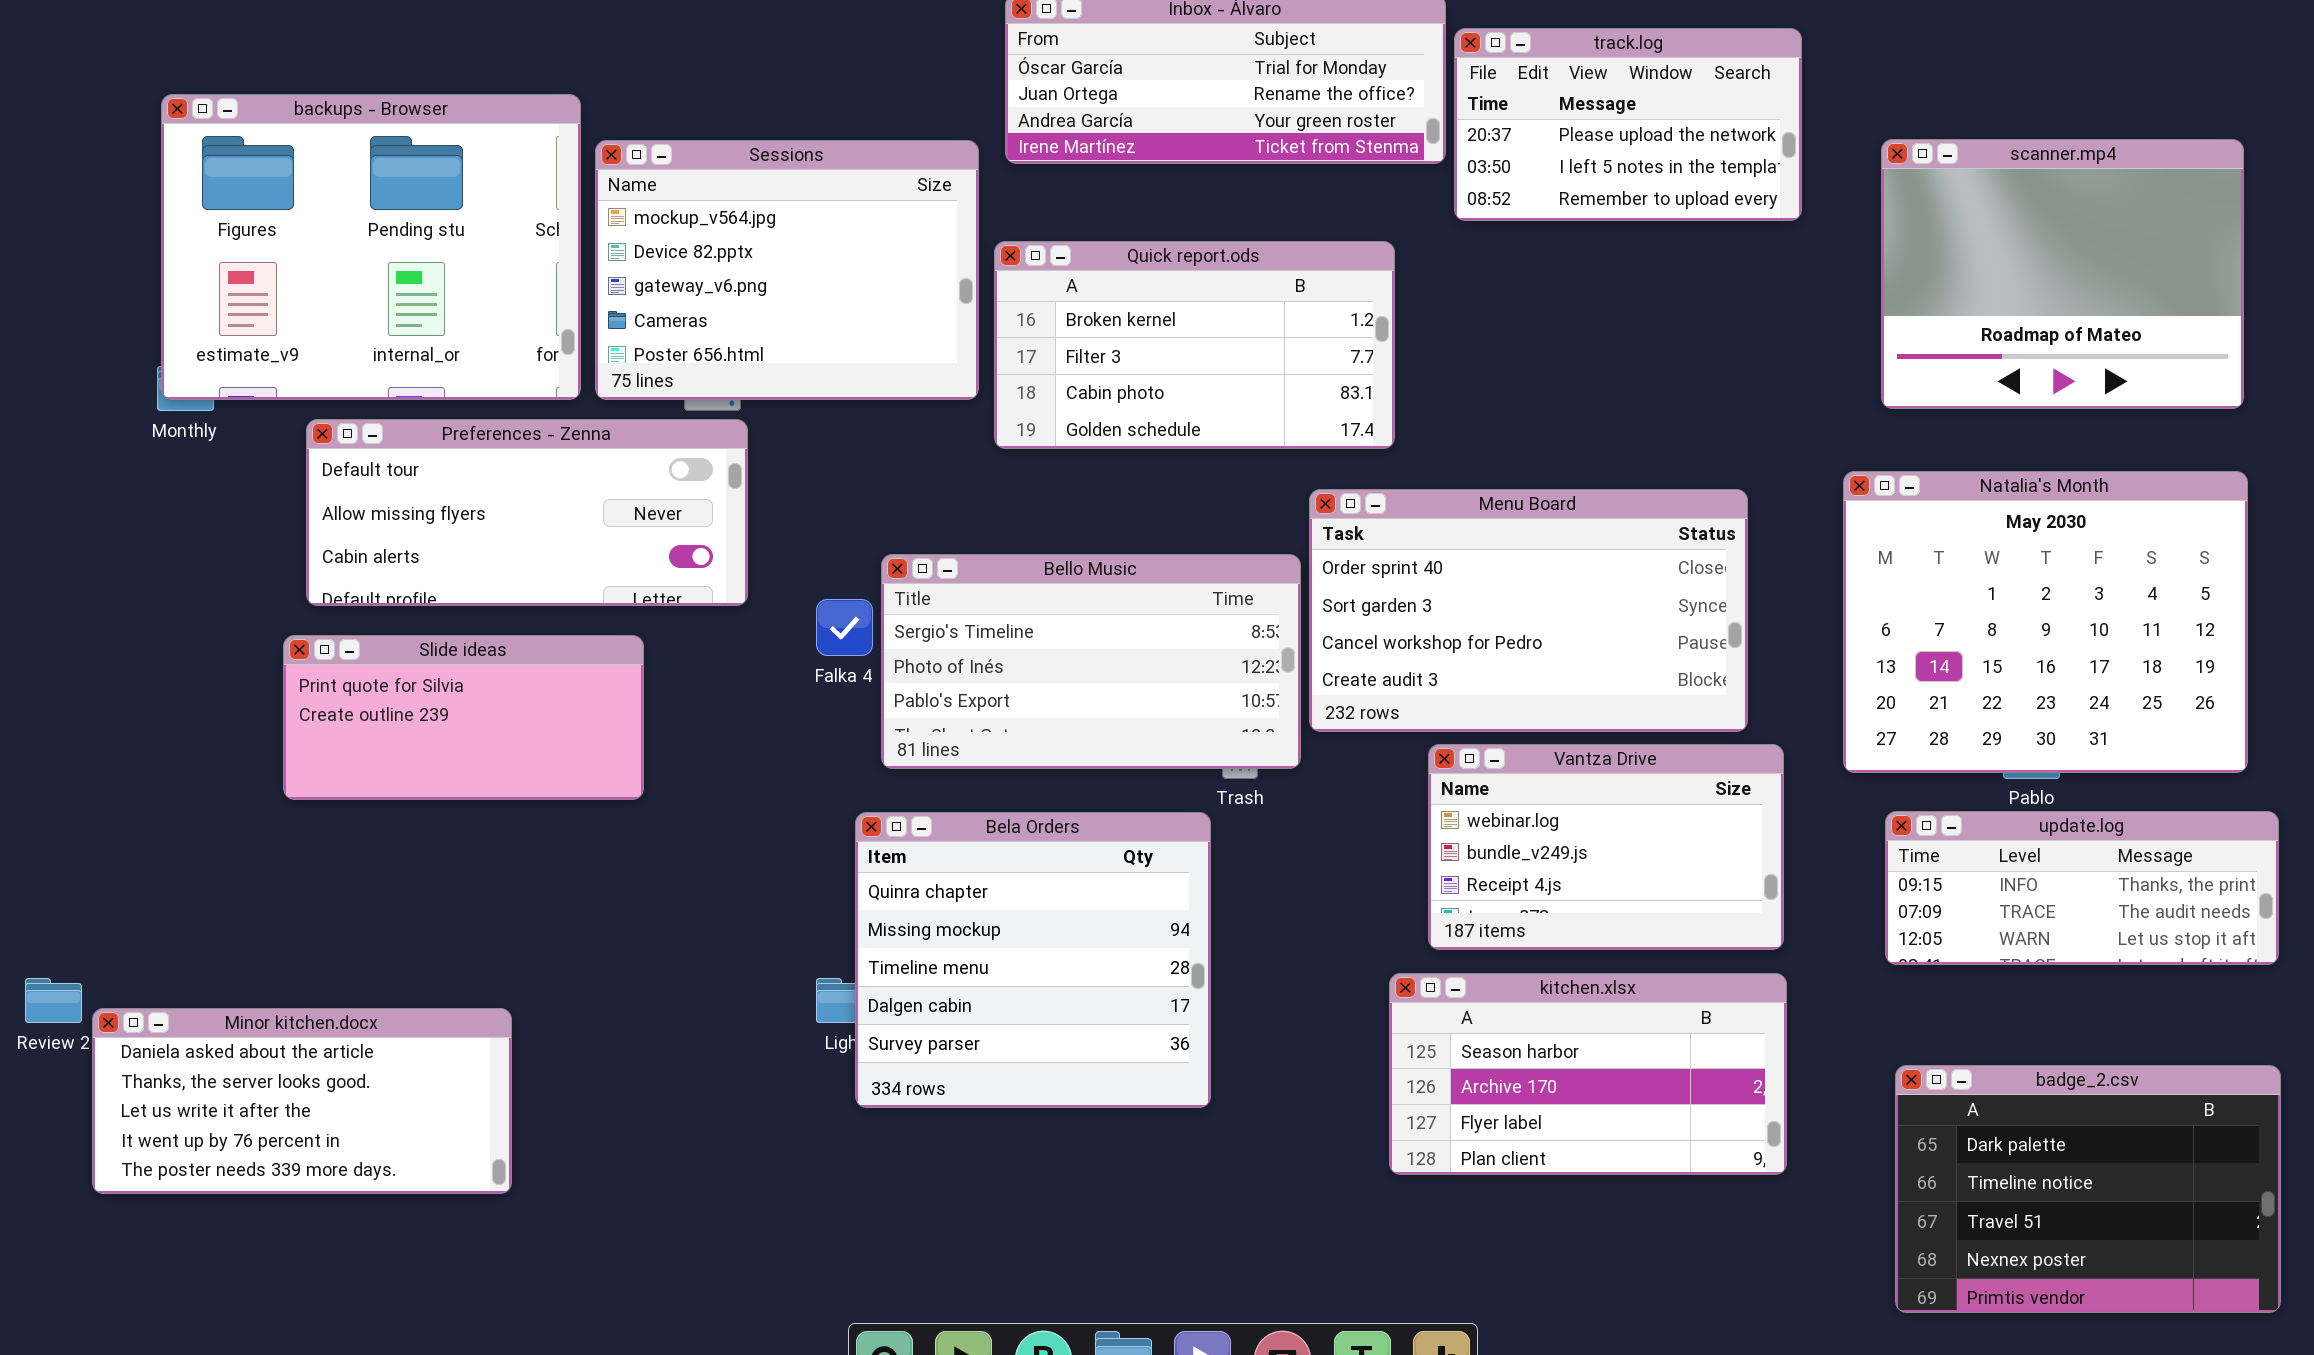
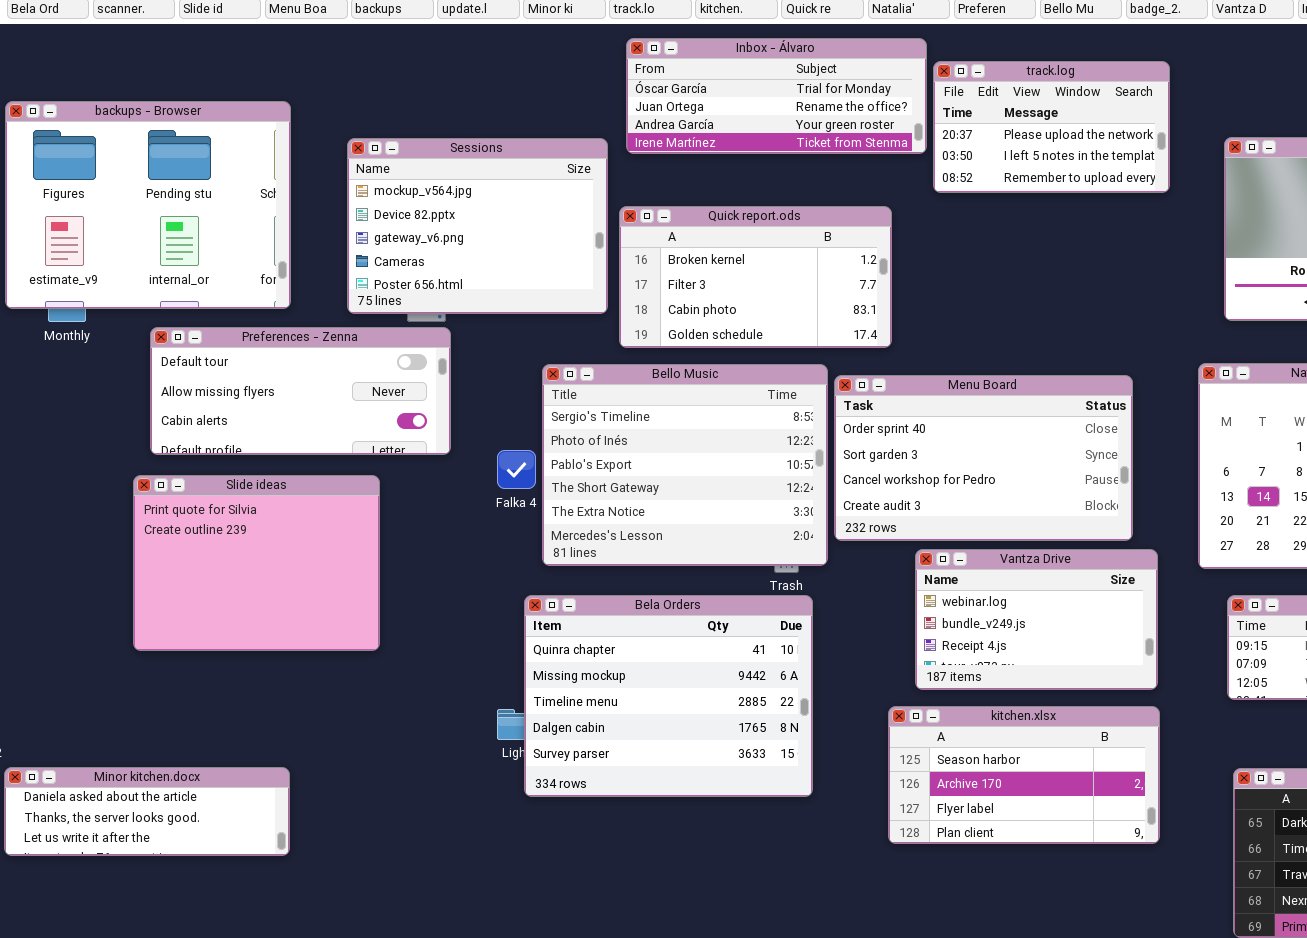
backups - Browser: [161,94,581,400] -> [5,101,291,309], moved
Bello Music: [881,554,1301,769] -> [542,364,828,566], resized
Slide ideas: [283,635,644,800] -> [133,475,380,651], resized
Bela Orders: [855,812,1211,1108] -> [524,595,813,797], resized
Minor kitchen.docx: [92,1008,512,1194] -> [4,767,290,856], resized

